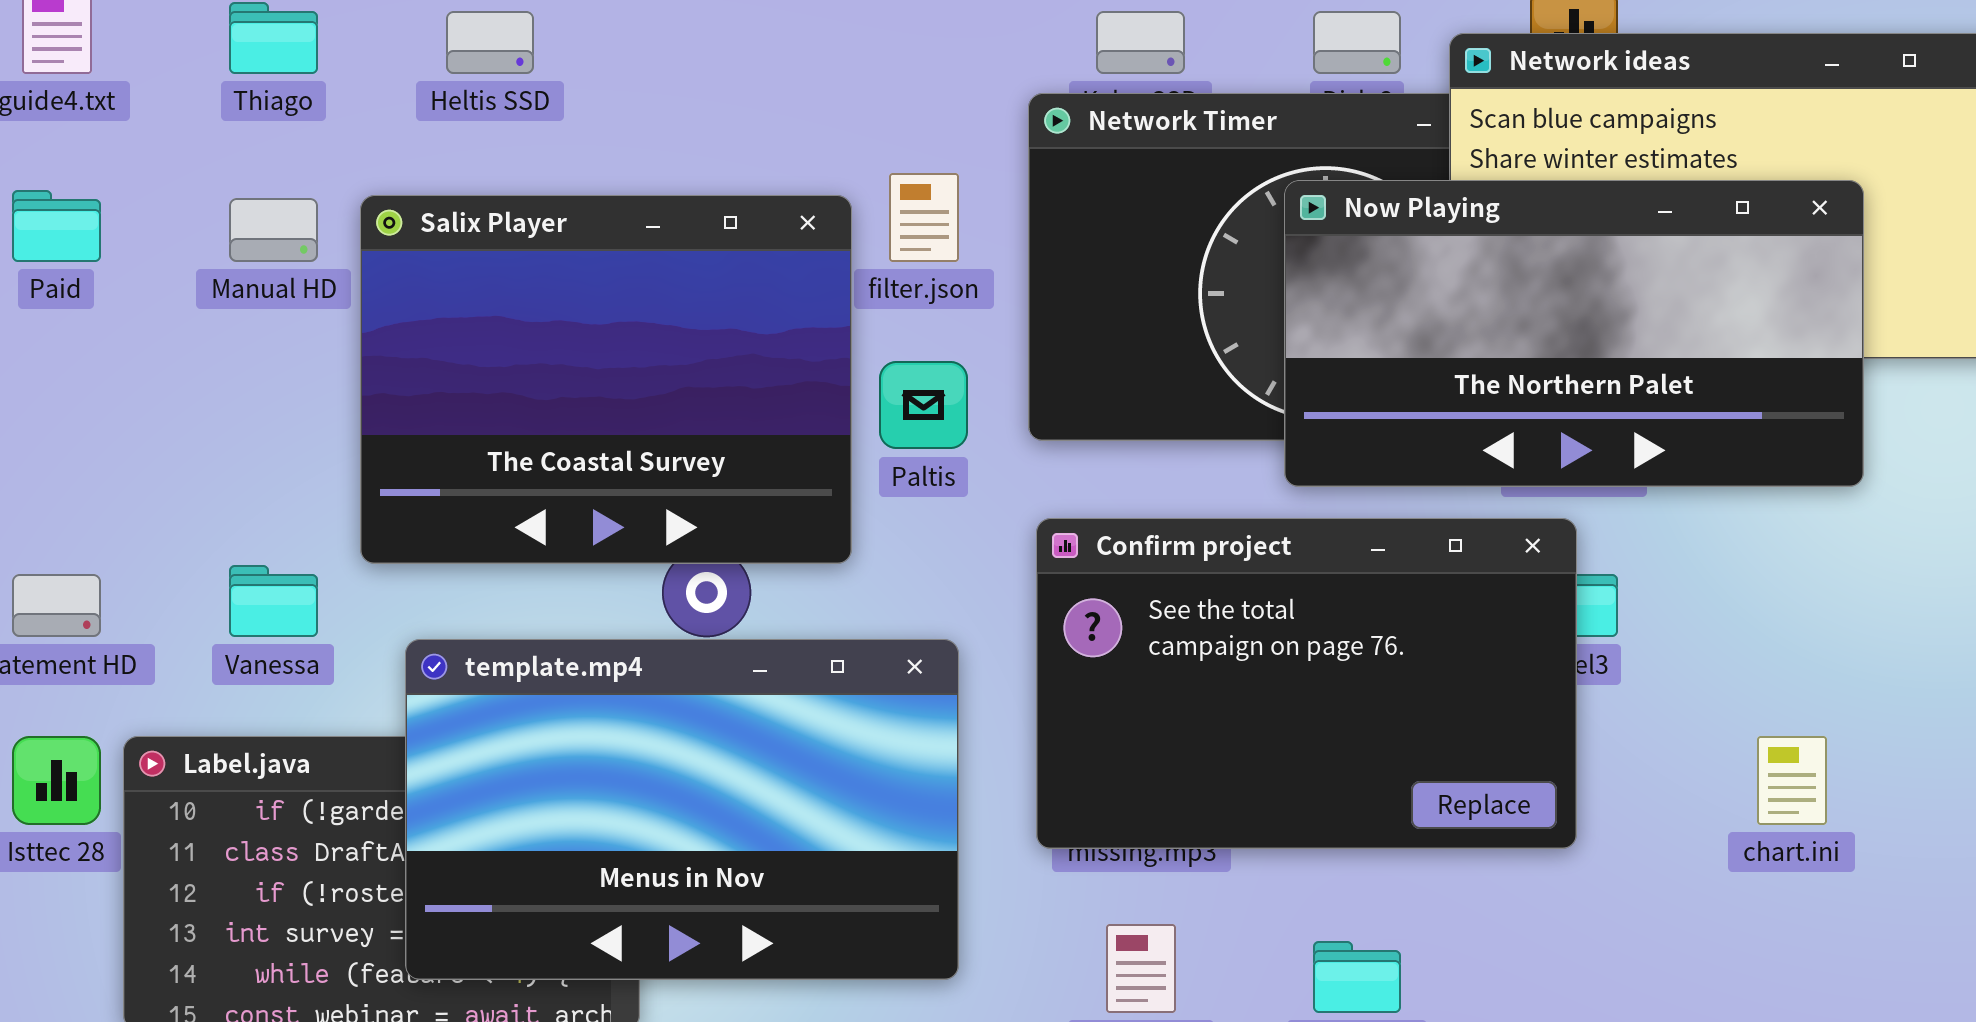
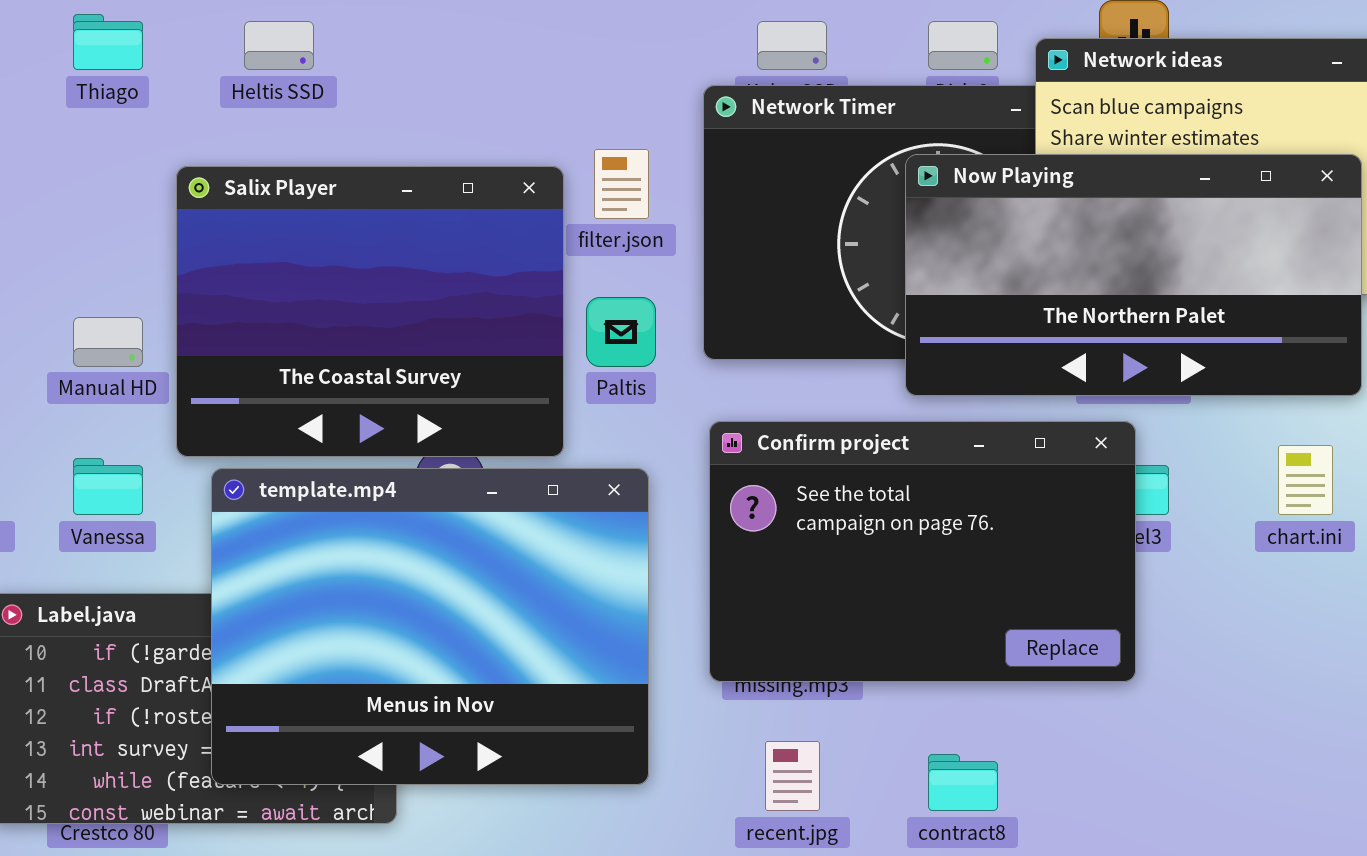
Manual HD: [229,198,318,262] -> [73,317,143,367], moved
template.mp4: [405,639,959,980] -> [211,468,649,785], resized
chart.ini: [1757,736,1827,825] -> [1278,445,1333,515], moved

